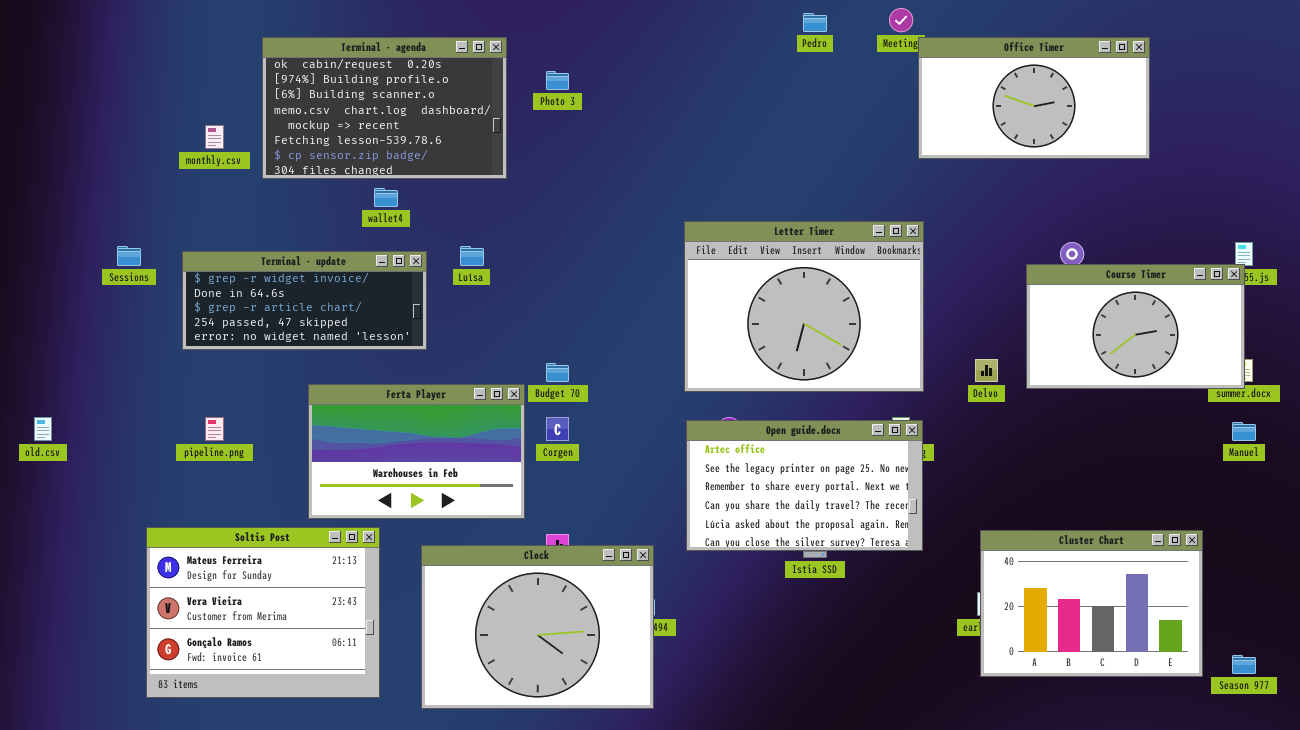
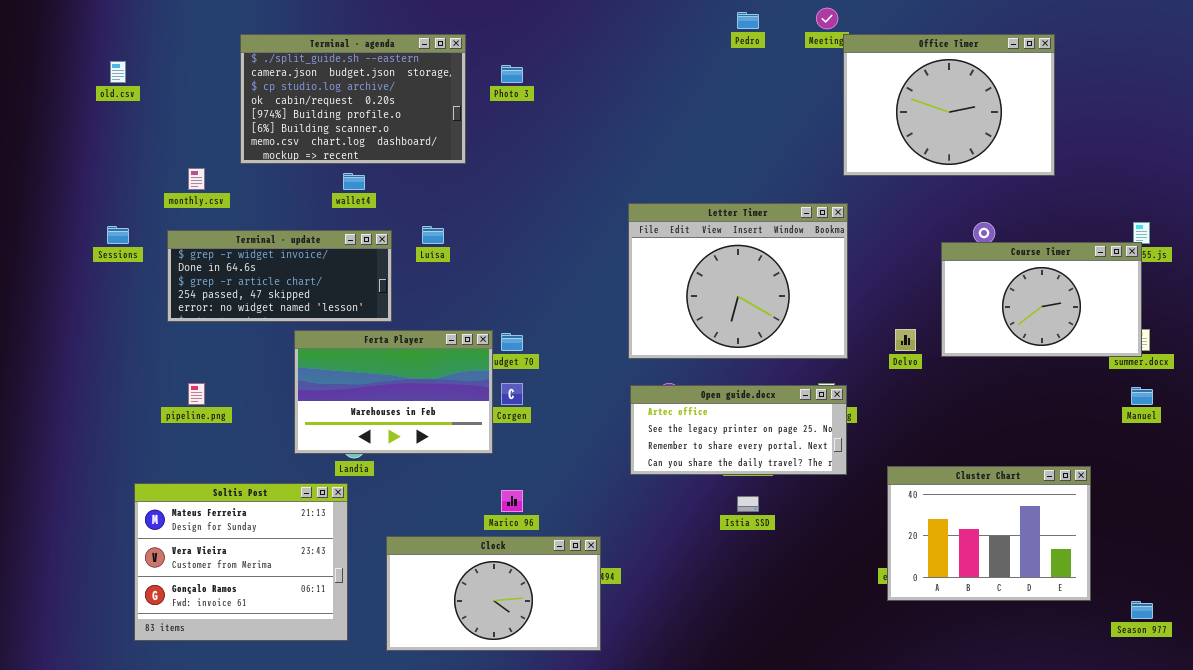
Office Timer: [918,37,1150,159] -> [843,34,1055,176], resized
Terminal - agenda: [262,37,507,179] -> [240,34,466,164], scrolled up 3 rows
monthly.csv: [205,125,224,149] -> [188,168,205,190], moved
Ferta Player: [308,384,525,519] -> [294,330,493,454], moved
old.csv: [34,417,52,441] -> [110,61,126,83], moved
Open guide.docx: [686,420,923,551] -> [630,385,847,475], resized
Cluster Chart: [980,530,1203,677] -> [887,466,1091,601], moved
Clock: [421,545,654,709] -> [386,536,601,651], resized

